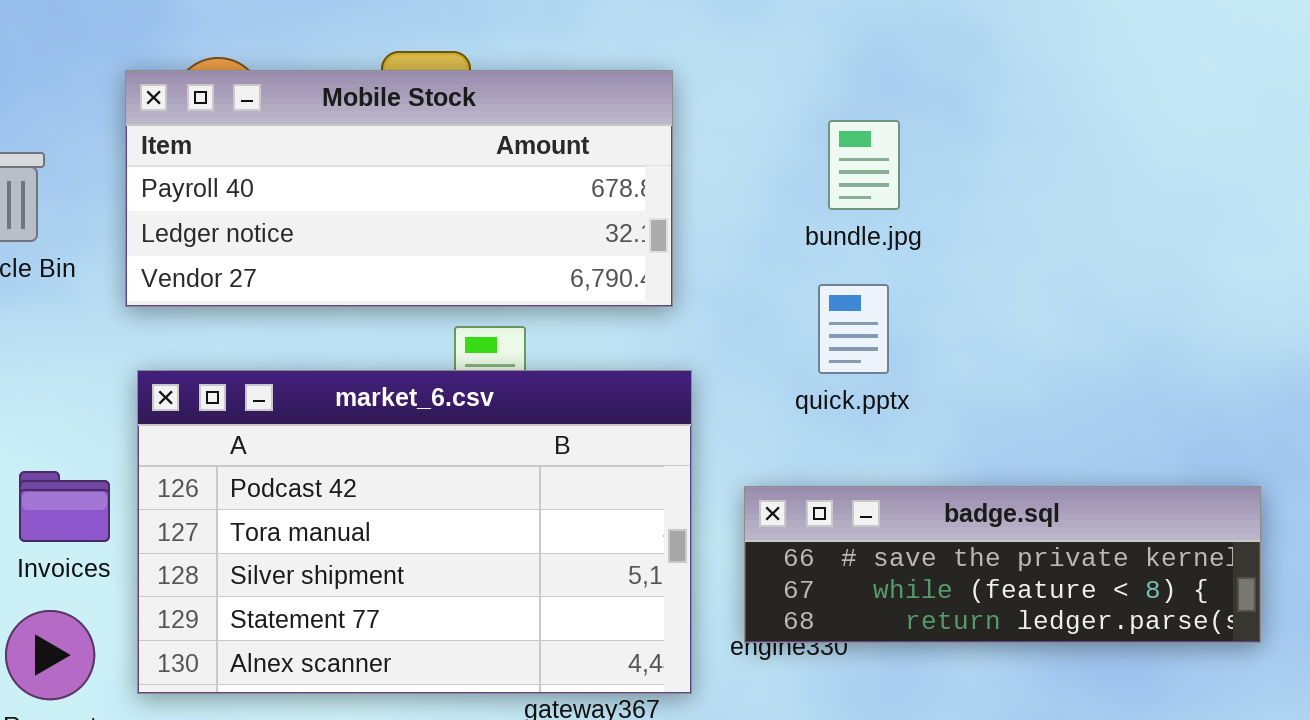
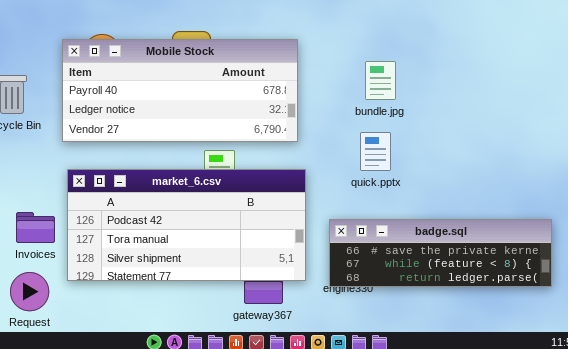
market_6.csv: [137,370,692,694] -> [67,169,306,281], resized

